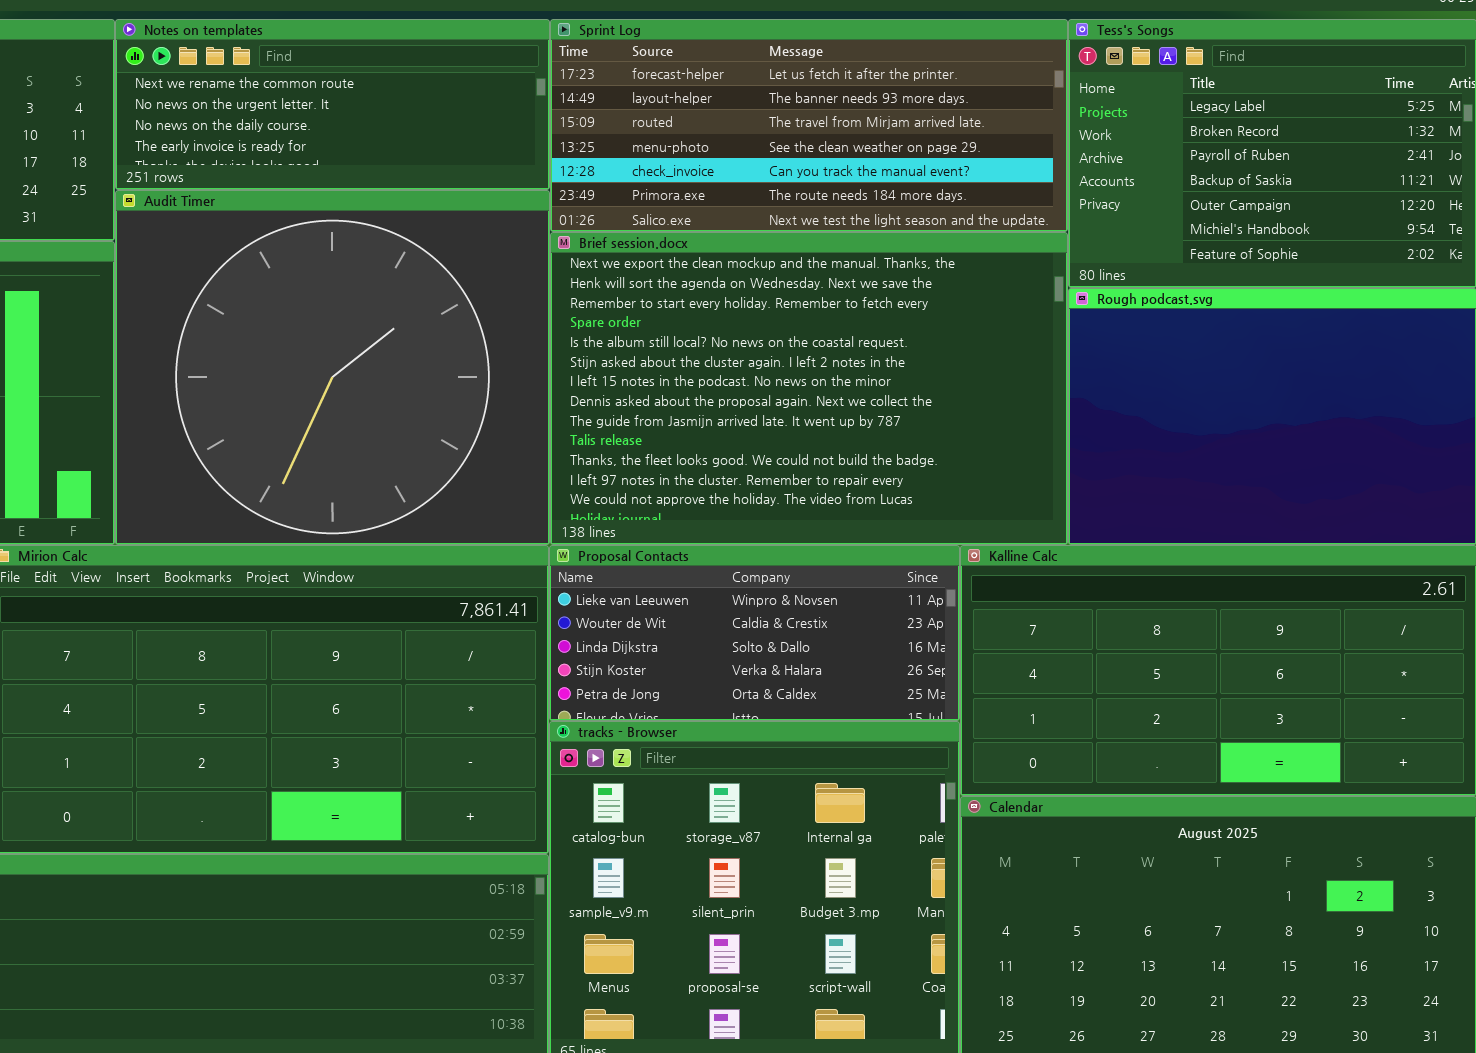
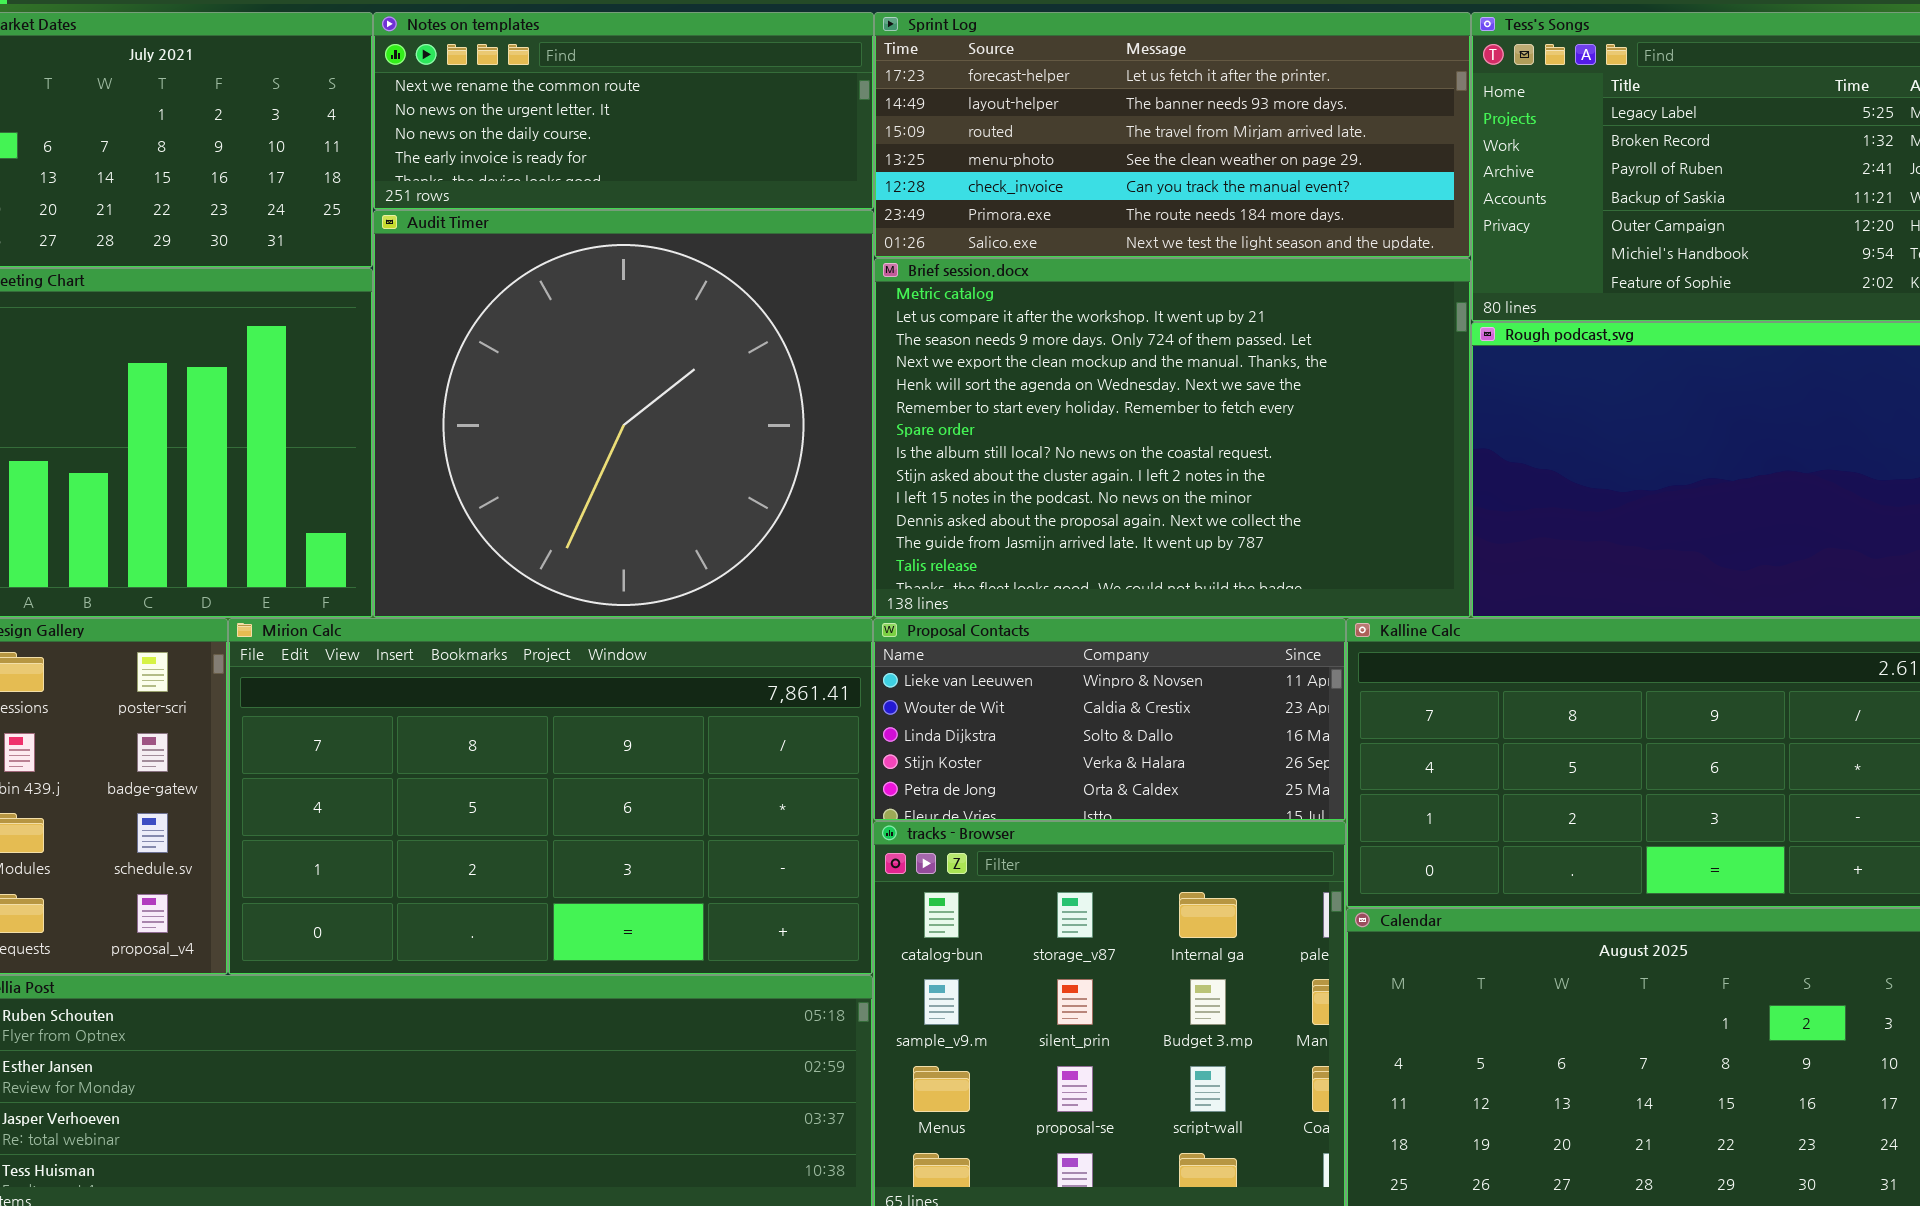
Brief session.docx: [550,232,1068,545] -> [874,258,1471,618], scrolled up 3 rows

